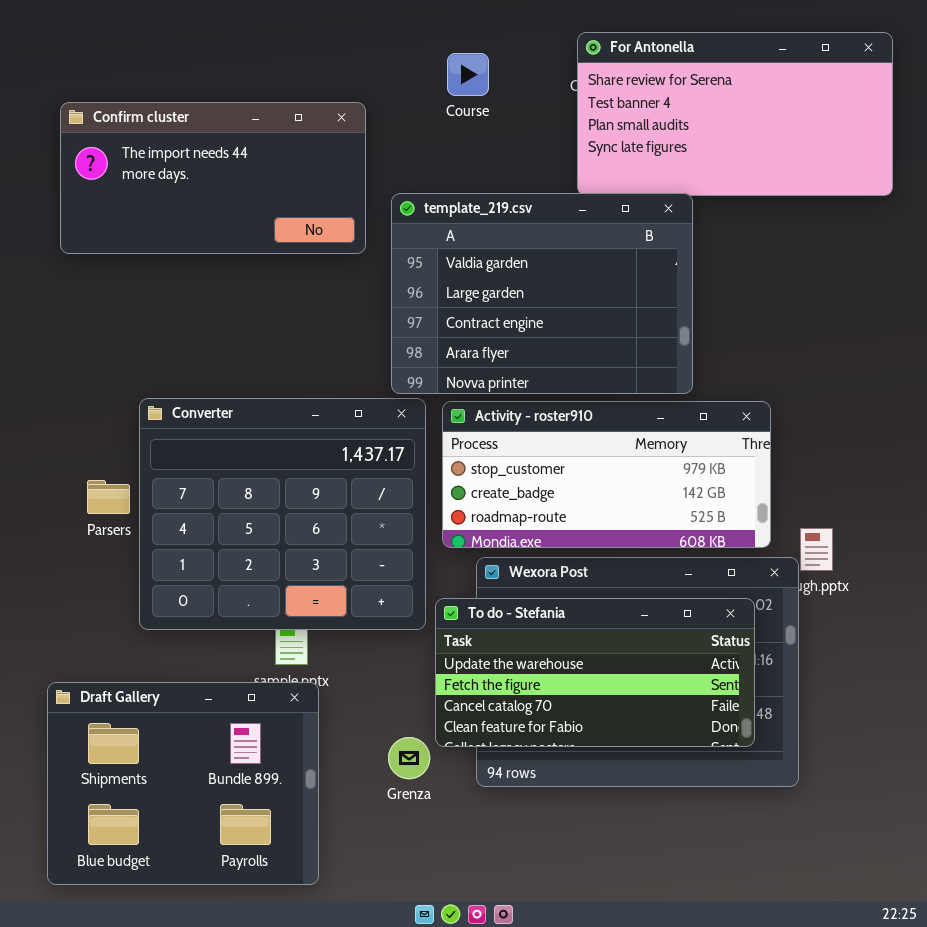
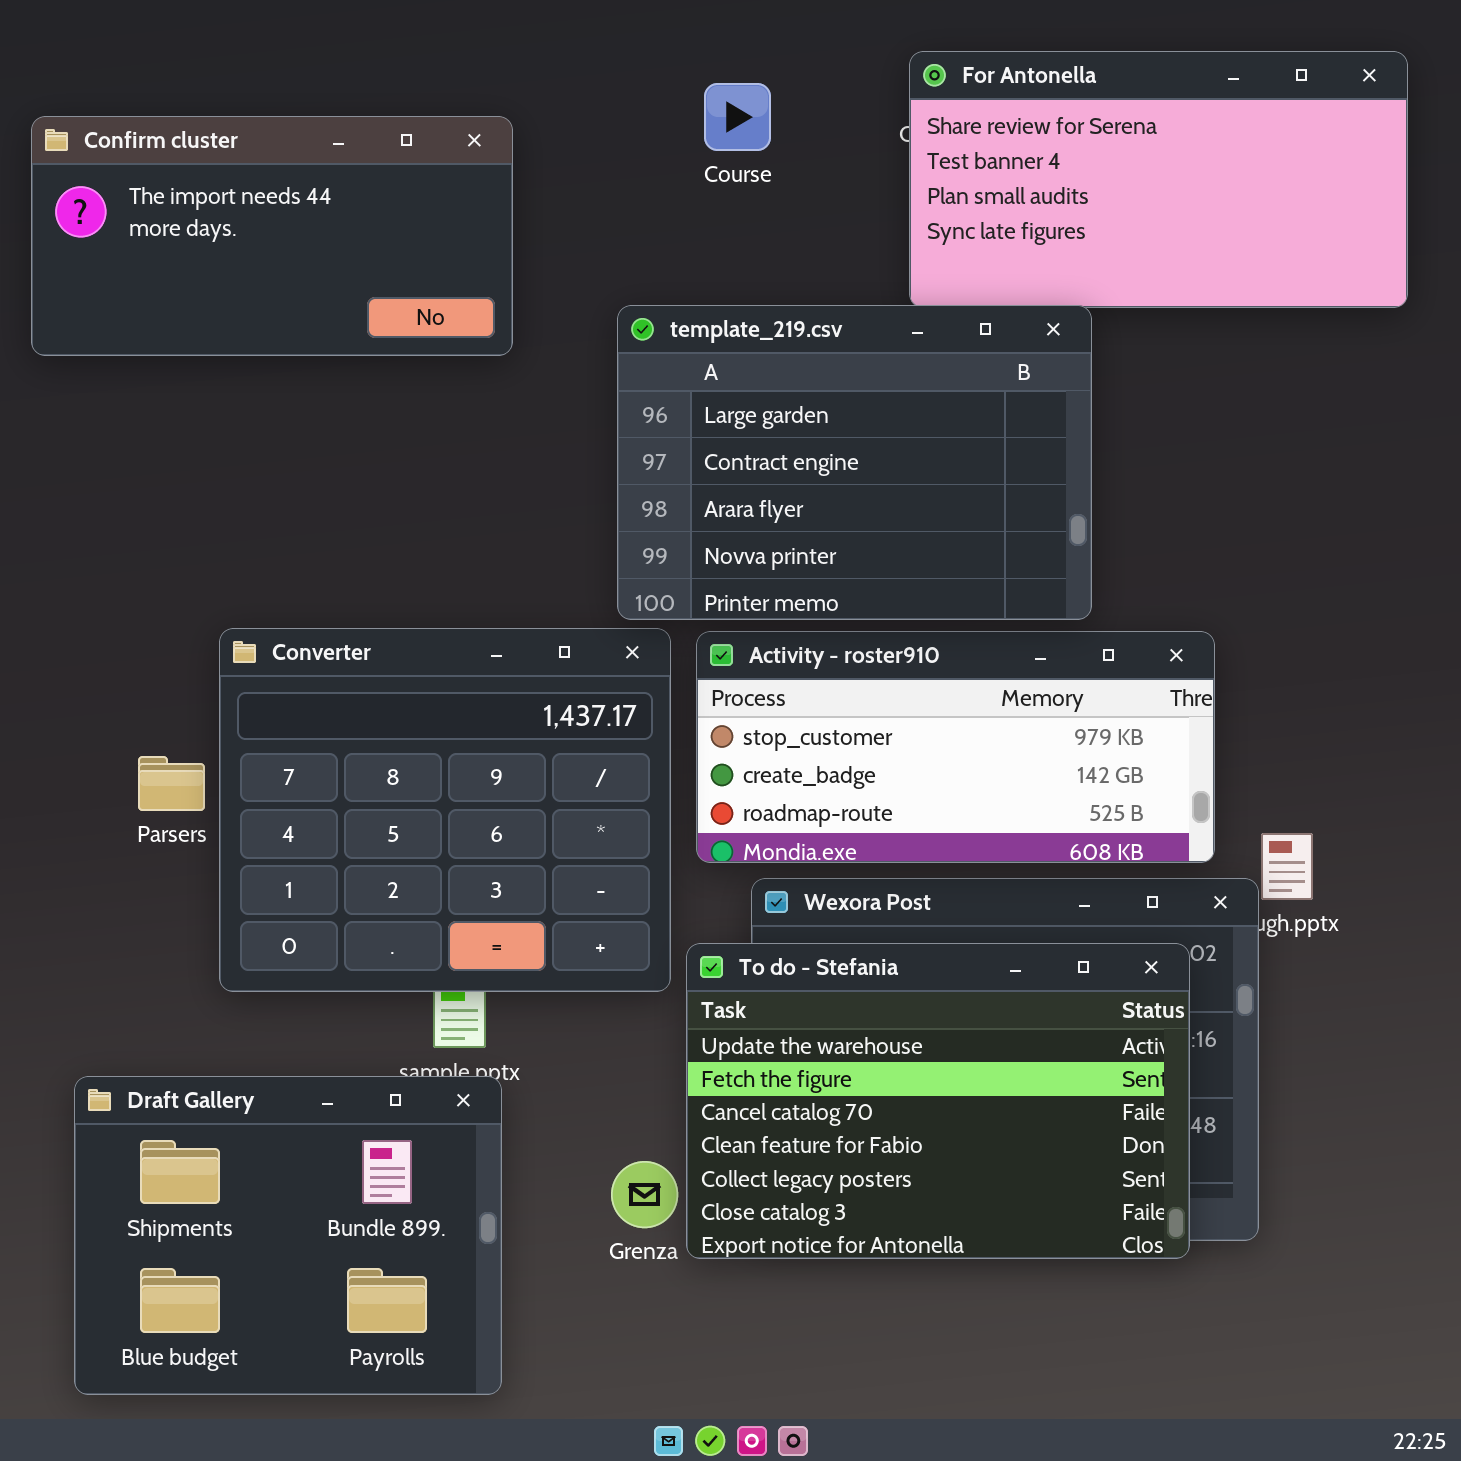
Confirm cluster: [60,102,366,254] -> [31,116,513,356], moved
template_219.csv: [391,193,693,394] -> [617,305,1092,620], scrolled down 1 row
To do - Stefania: [435,598,755,747] -> [686,943,1190,1259], resized

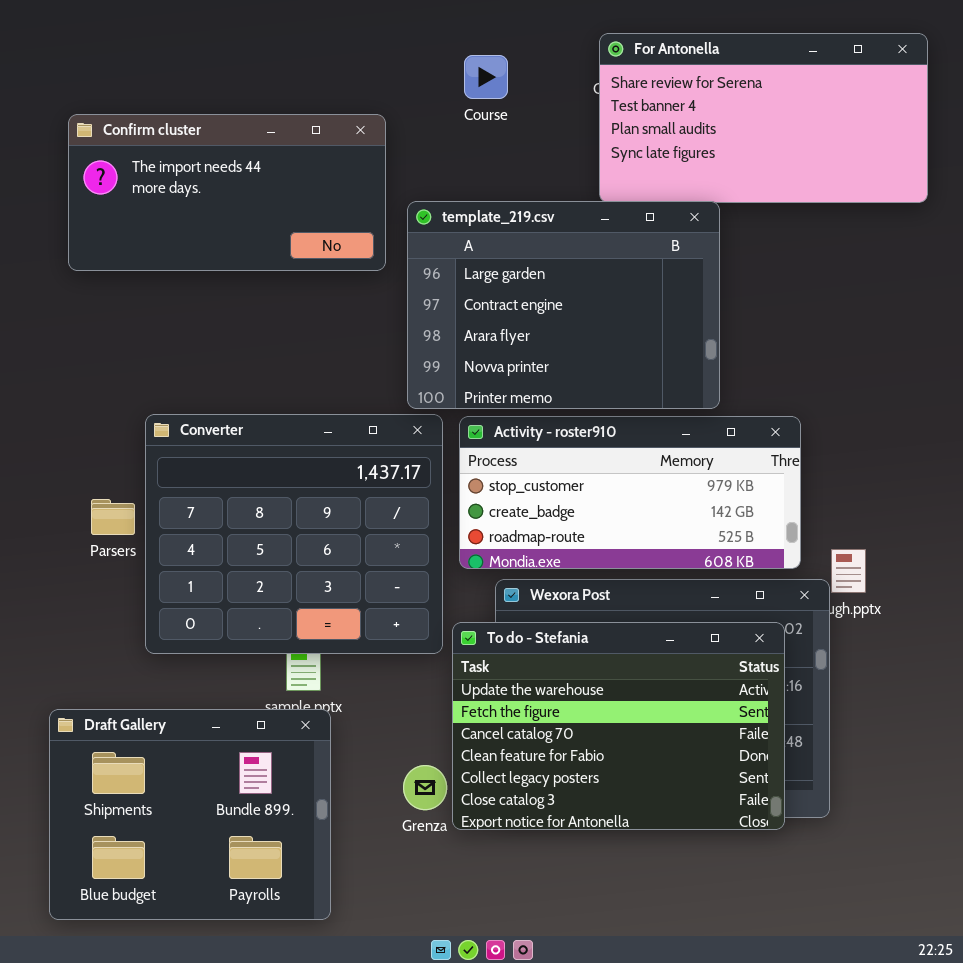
Confirm cluster: [31,116,513,356] -> [68,114,386,271], moved

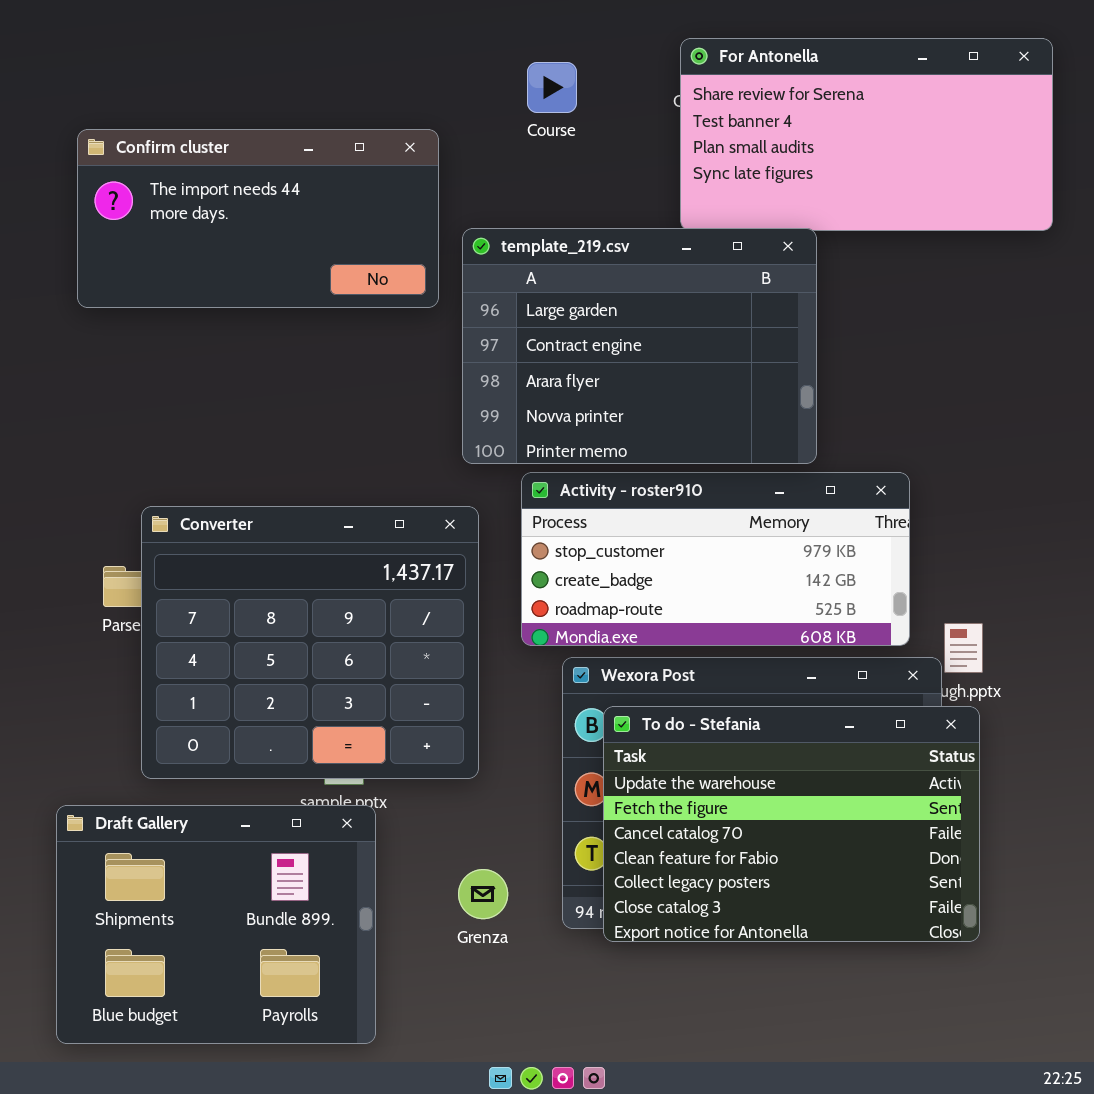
Converter: [145,414,443,654] -> [141,506,479,779], moved
To do - Stefania: [452,622,785,830] -> [603,706,980,942], moved

